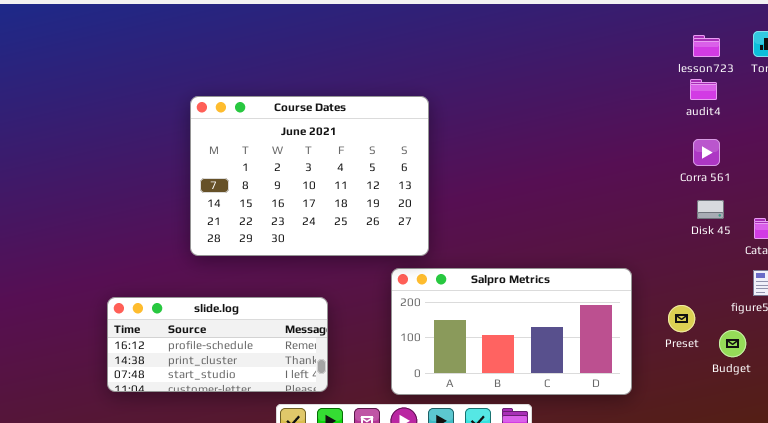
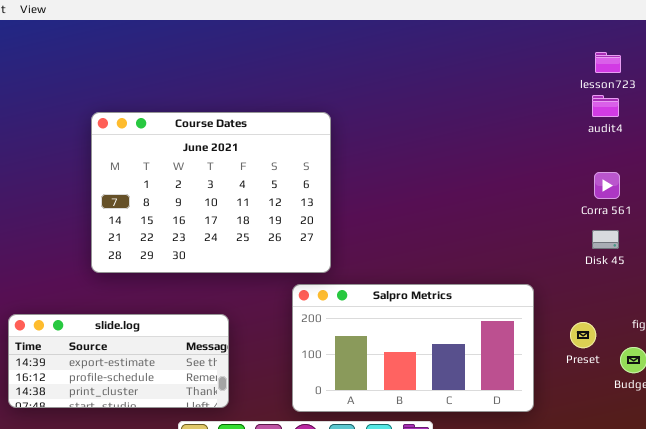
Corra 561: [693,139,720,166] -> [594,172,620,199], moved
Disk 45: [697,200,724,219] -> [592,230,619,249], moved
slide.log: [107,297,328,392] -> [8,314,229,408], scrolled up 1 row

